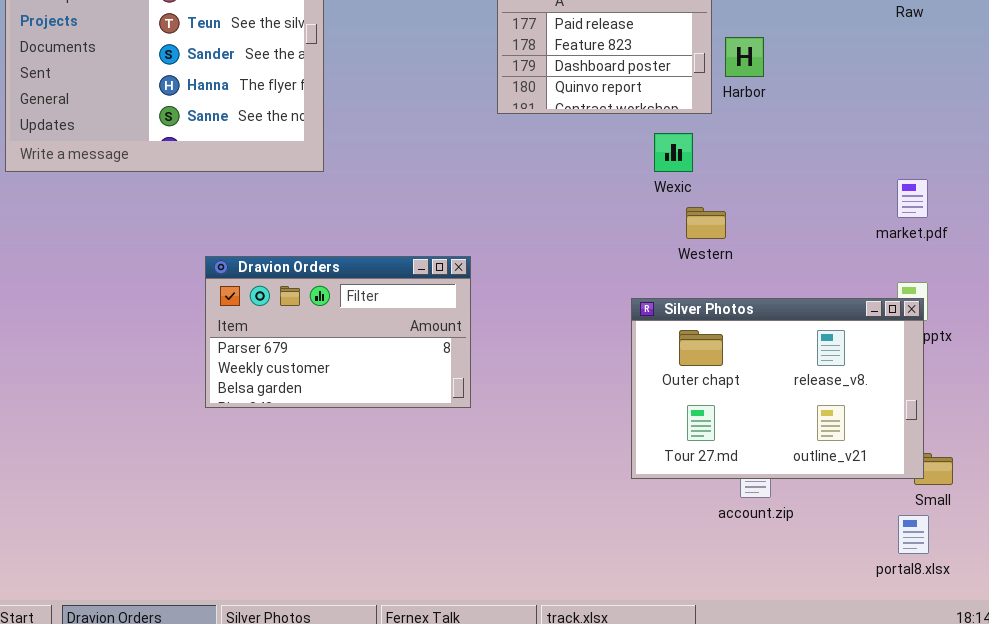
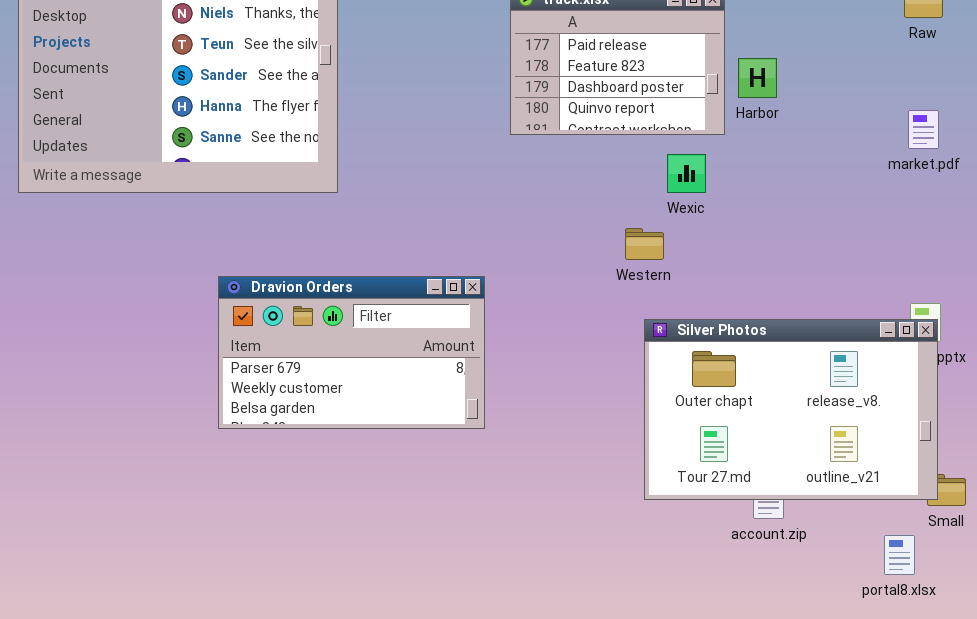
market.pdf: [897,179,928,218] -> [908,110,939,149], moved
Western: [686,207,726,239] -> [625,228,664,260], moved
portal8.xlsx: [898,515,929,554] -> [884,535,915,575], moved

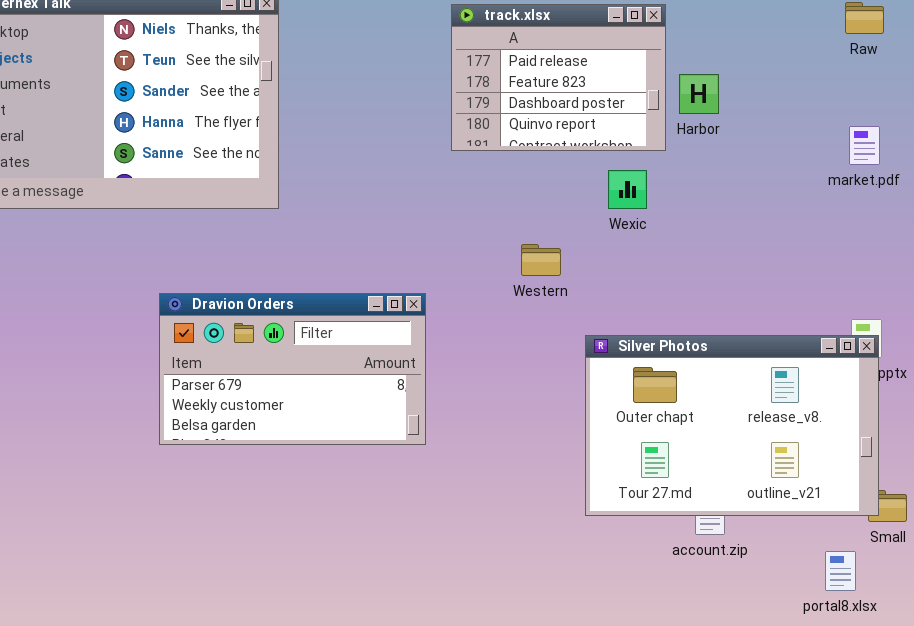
Western: [625,228,664,260] -> [521,244,561,276], moved

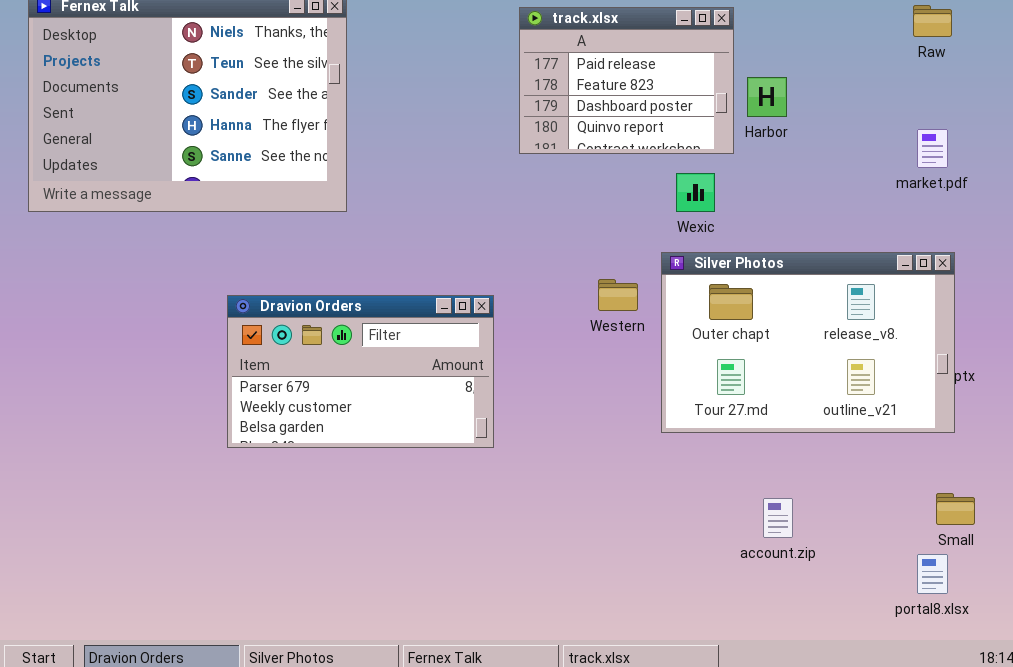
Western: [521,244,561,276] -> [598,279,638,311], moved
Silver Photos: [585,335,879,516] -> [661,252,955,433], moved
portal8.xlsx: [825,551,856,591] -> [917,554,948,594], moved

